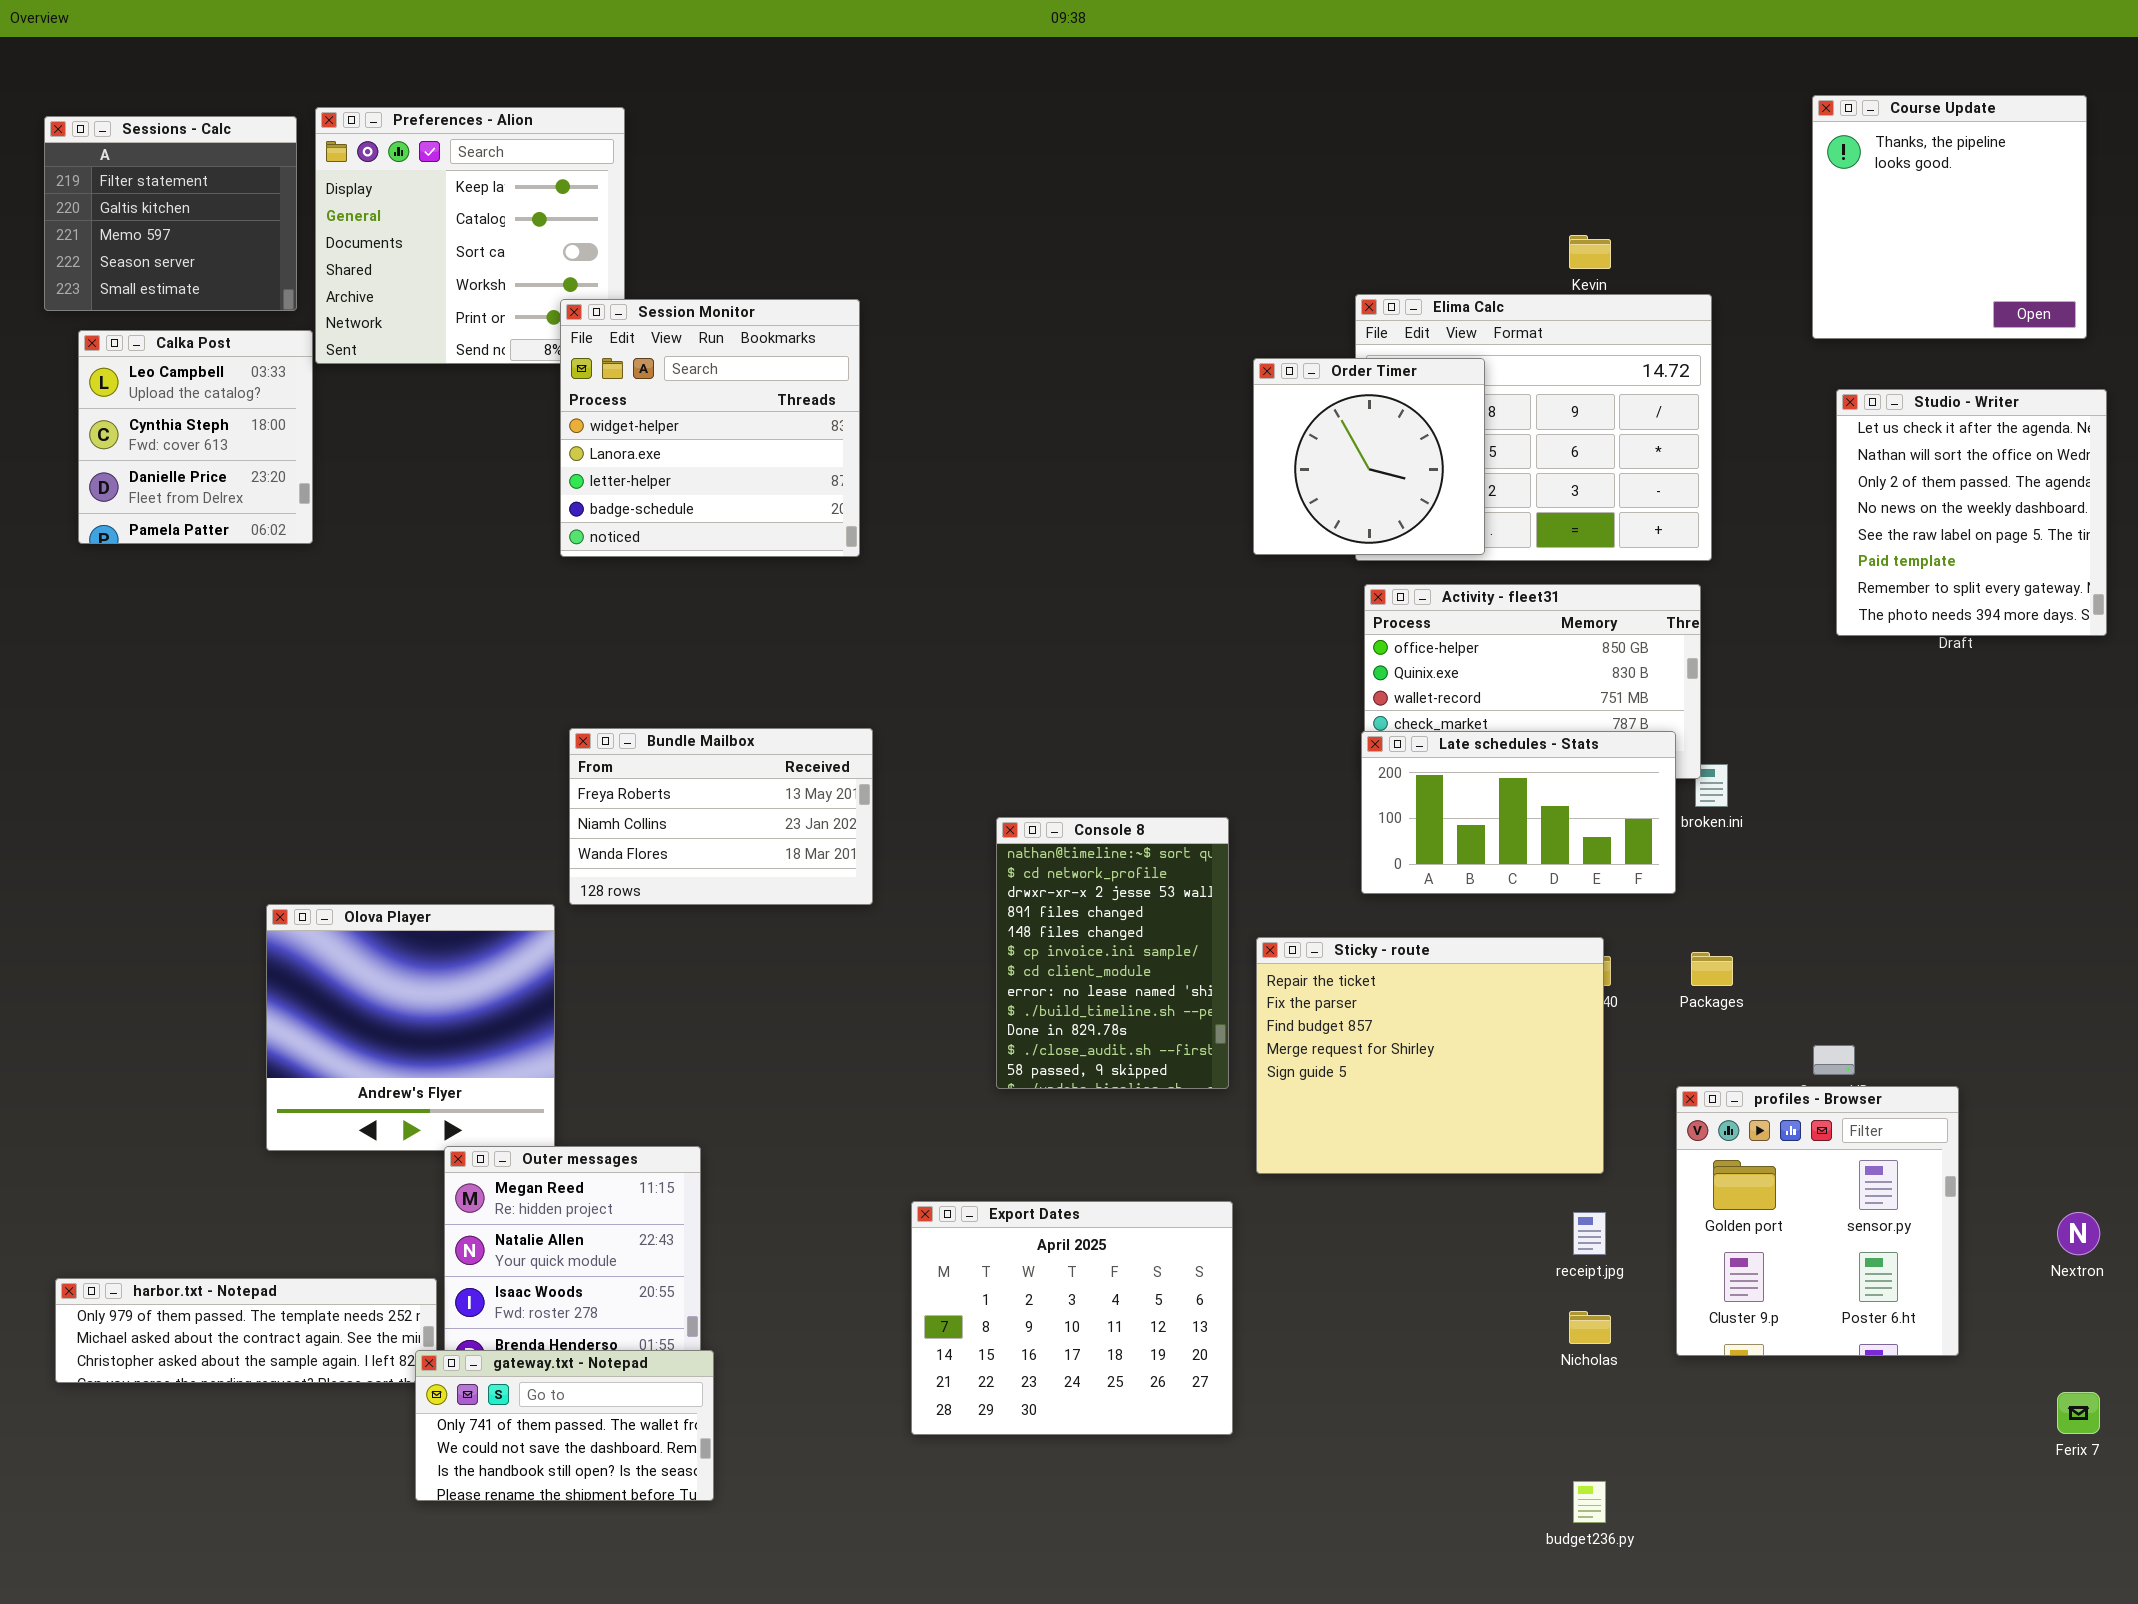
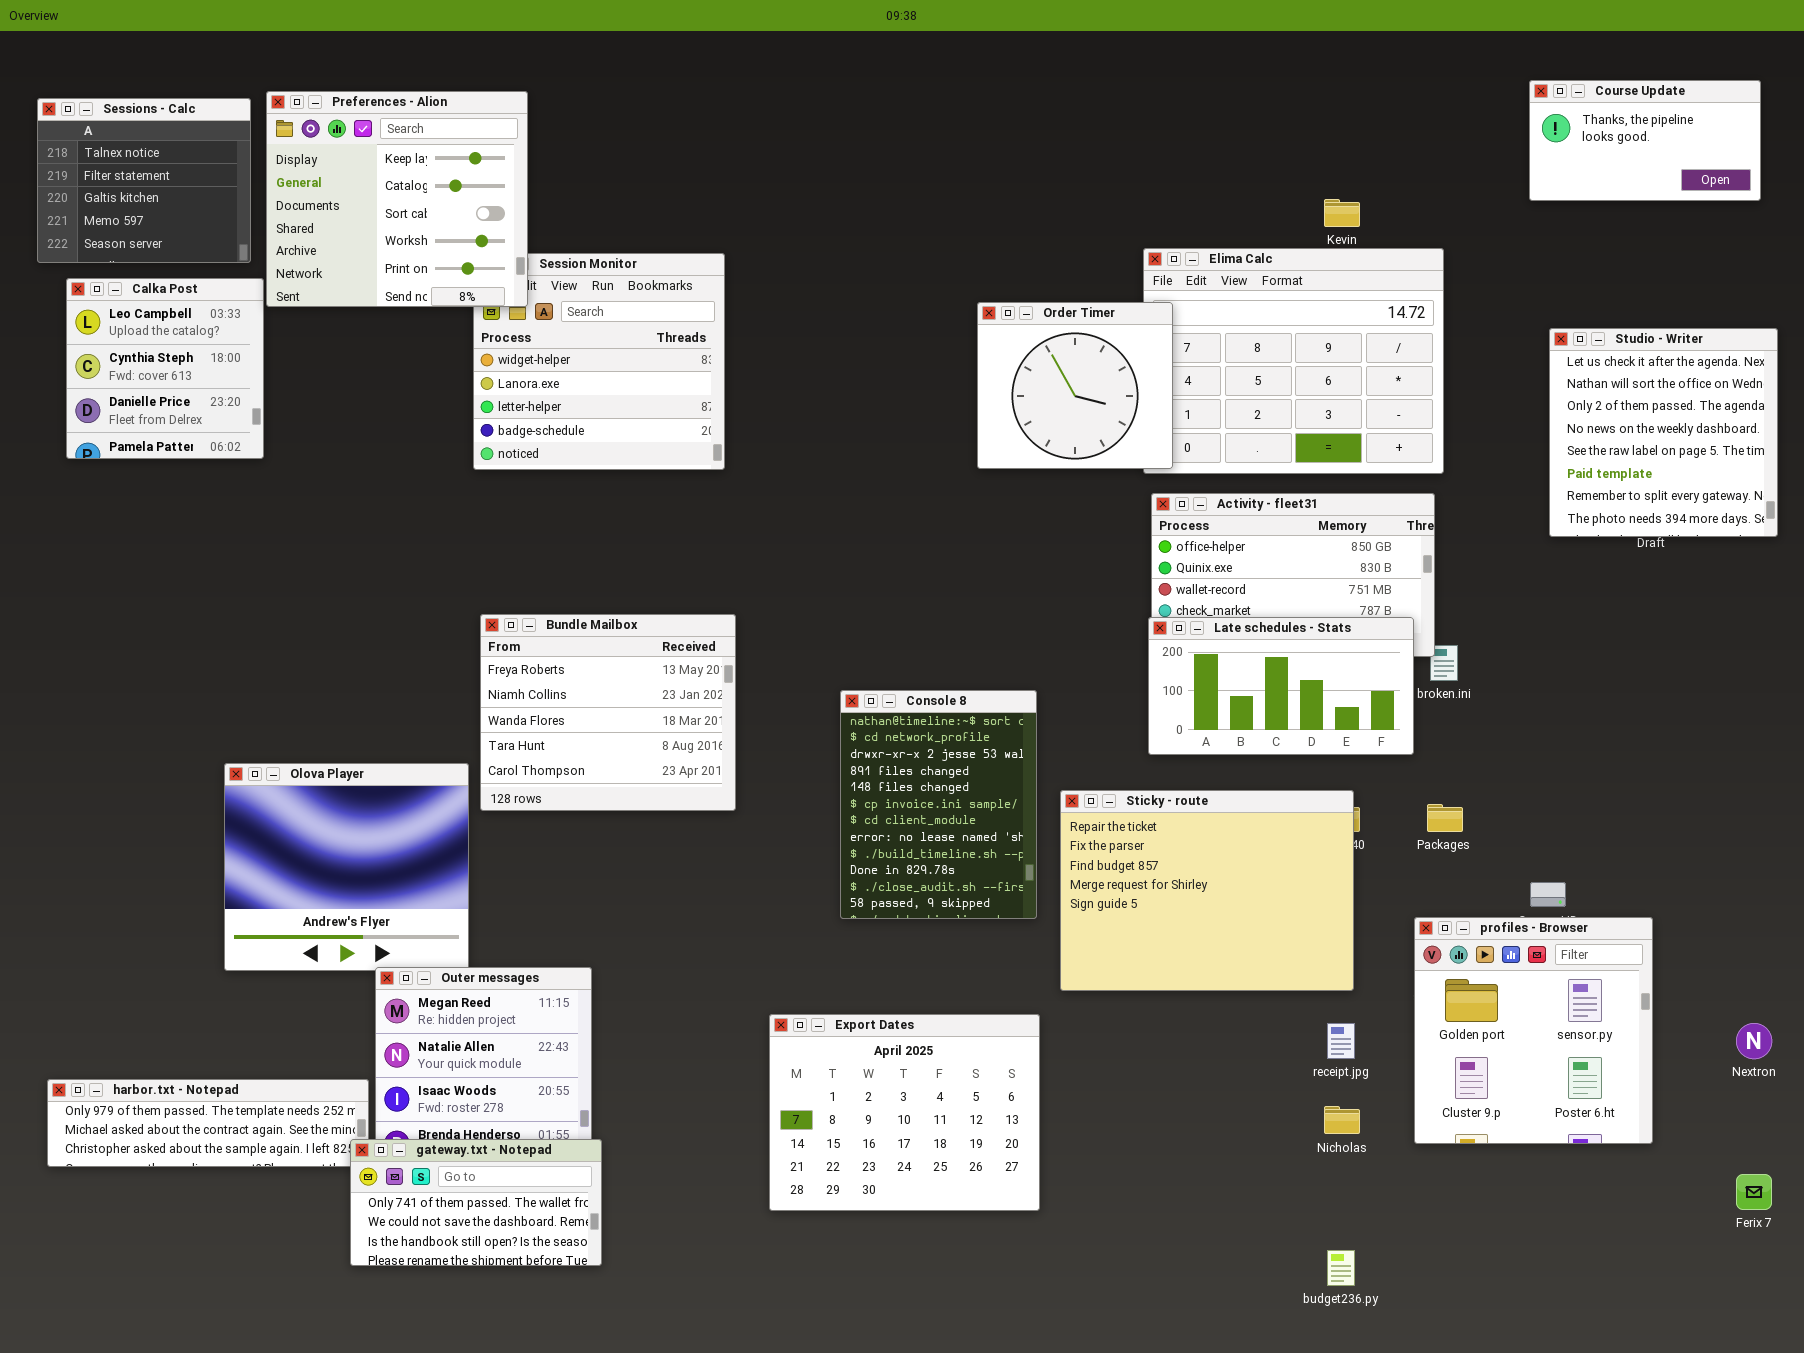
Course Update: [1812,95,2087,339] -> [1529,80,1761,201], resized
Preferences - Alion: [315,107,625,364] -> [266,91,528,307], raised
Sessions - Calc: [44,116,297,311] -> [37,98,251,263], scrolled up 1 row
Order Timer: [1253,358,1485,555] -> [977,302,1173,469], moved
Bundle Mailbox: [569,728,873,905] -> [480,614,736,811], resized

